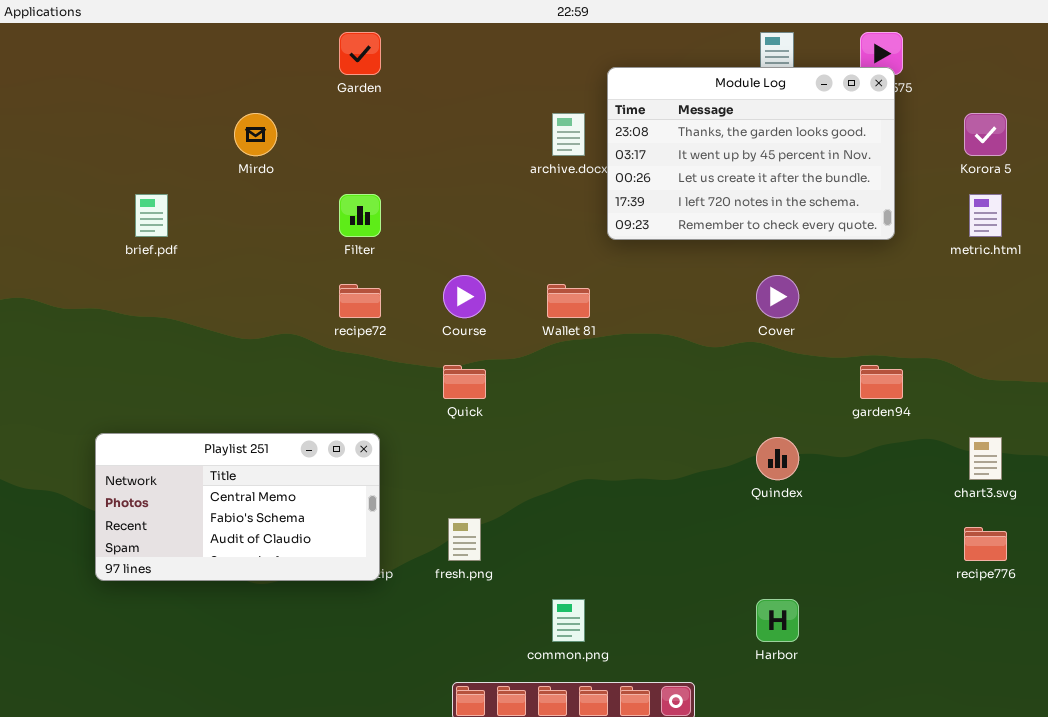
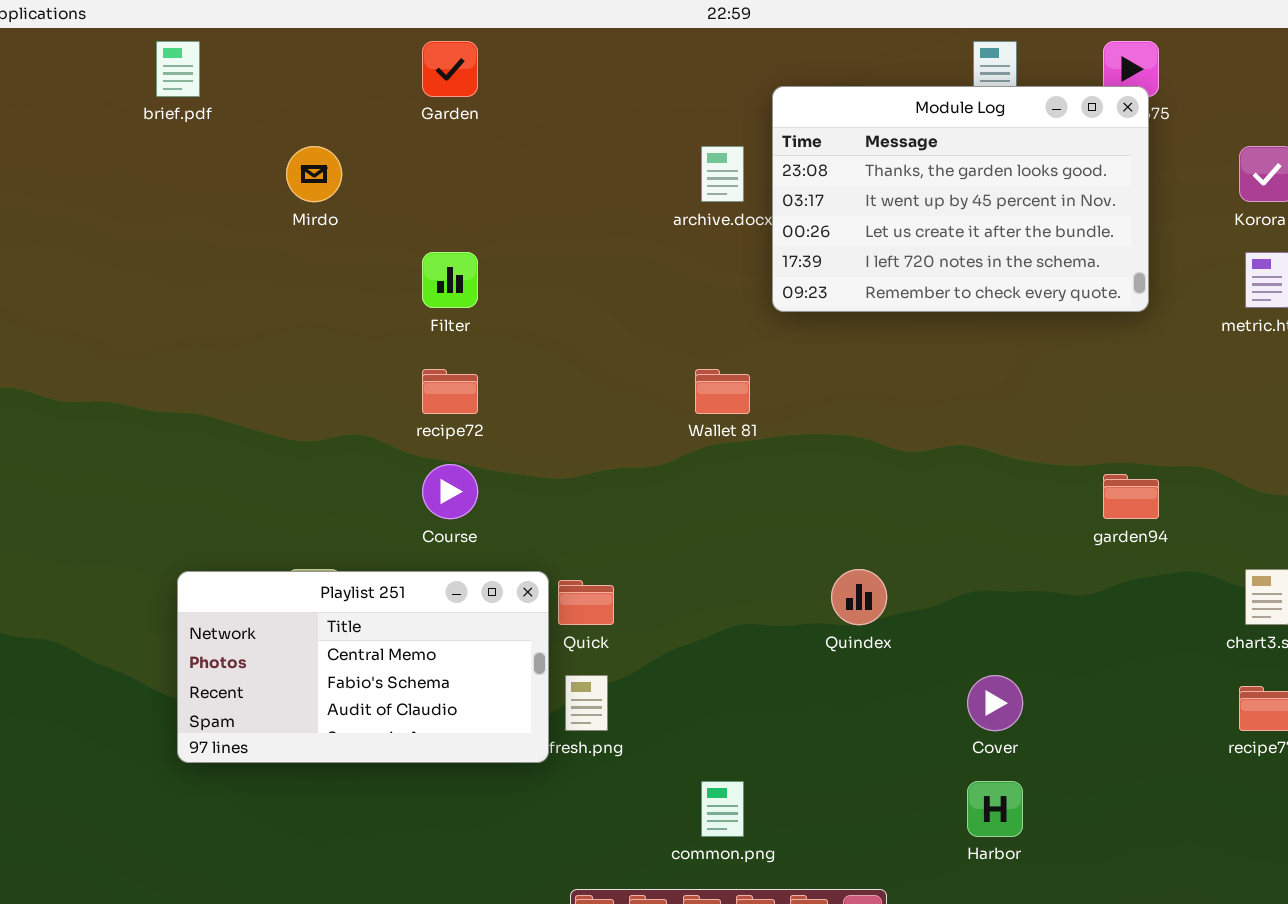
brief.pdf: [135,194,168,237] -> [156,41,200,97], moved
Course: [443,275,486,318] -> [422,464,478,519], moved
Cover: [756,275,799,318] -> [967,675,1023,731], moved
Quick: [443,365,486,399] -> [558,580,614,625], moved
Playlist 251: [95,433,380,581] -> [177,571,549,763], moved
Quindex: [756,437,799,480] -> [831,569,887,625], moved

